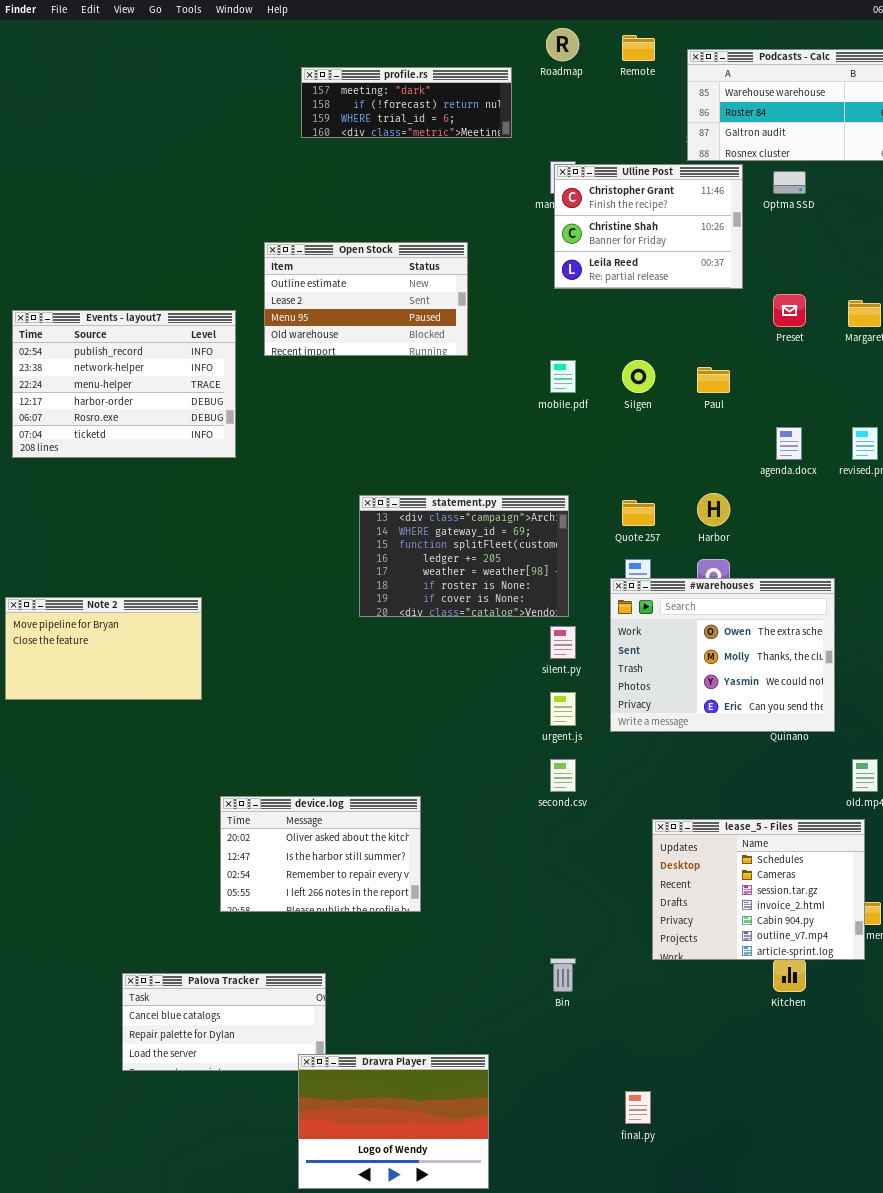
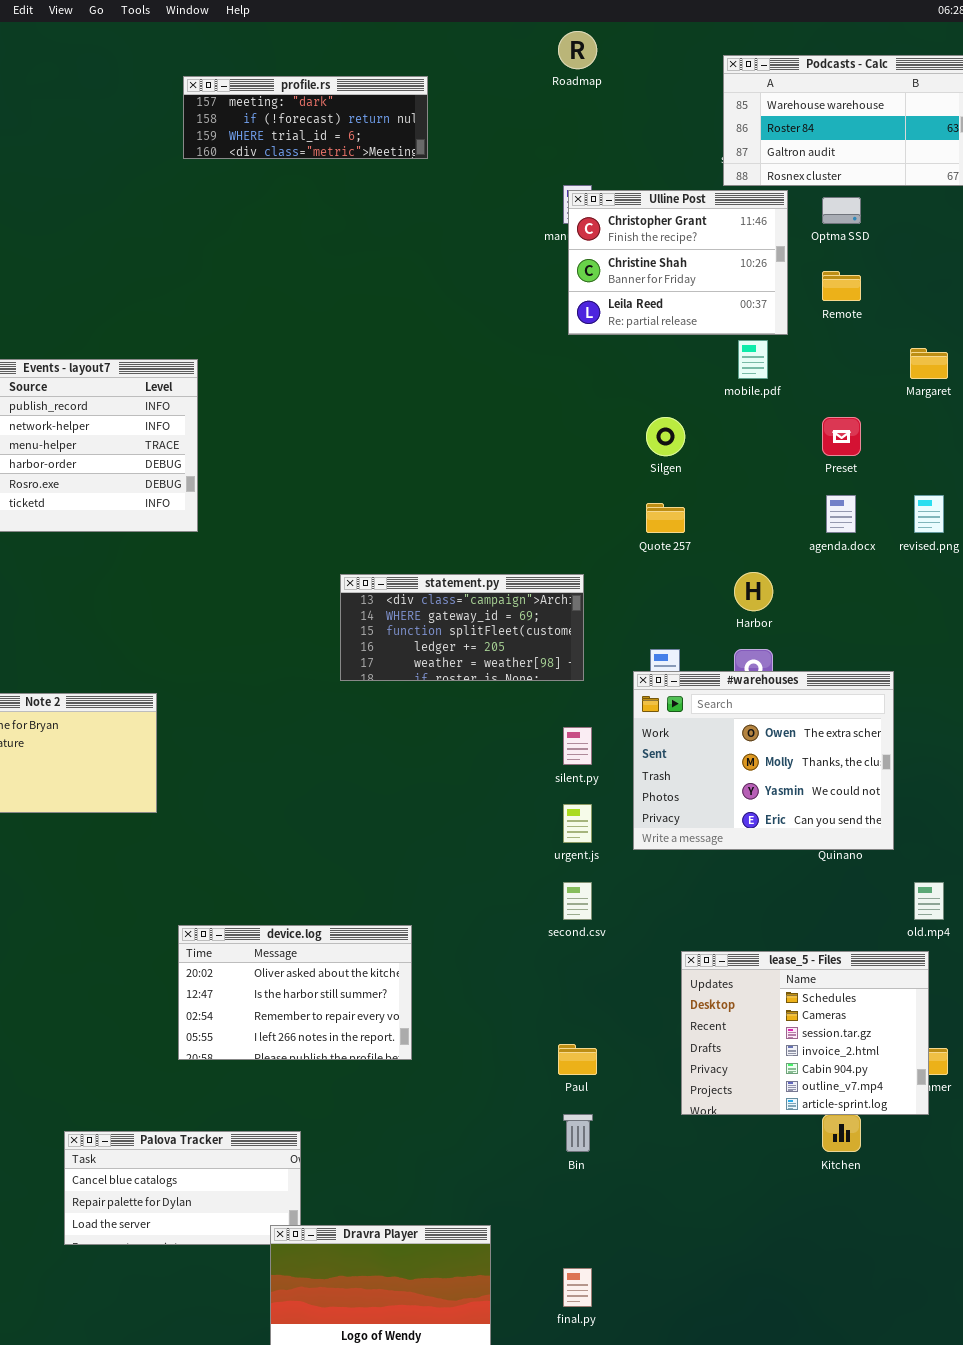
Remote: [622,35,655,61] -> [822,271,861,301], moved
profile.rs: [301,67,512,138] -> [183,76,428,159], moved
Open Stock: [264,242,468,356] -> none, closed
Preset: [773,294,806,327] -> [822,417,861,456], moved
mobile.pdf: [550,360,576,393] -> [738,340,768,379], moved
Paul: [697,367,730,393] -> [558,1044,597,1075], moved
statement.py: [359,495,569,617] -> [340,574,584,681], resized
Quote 257: [622,500,655,526] -> [646,503,685,533], moved
final.py: [625,1091,651,1124] -> [563,1268,592,1307], moved

